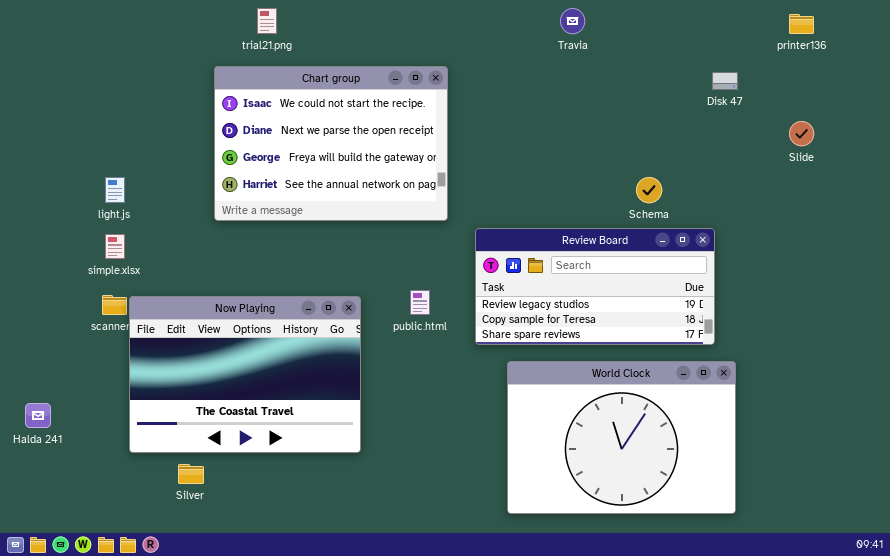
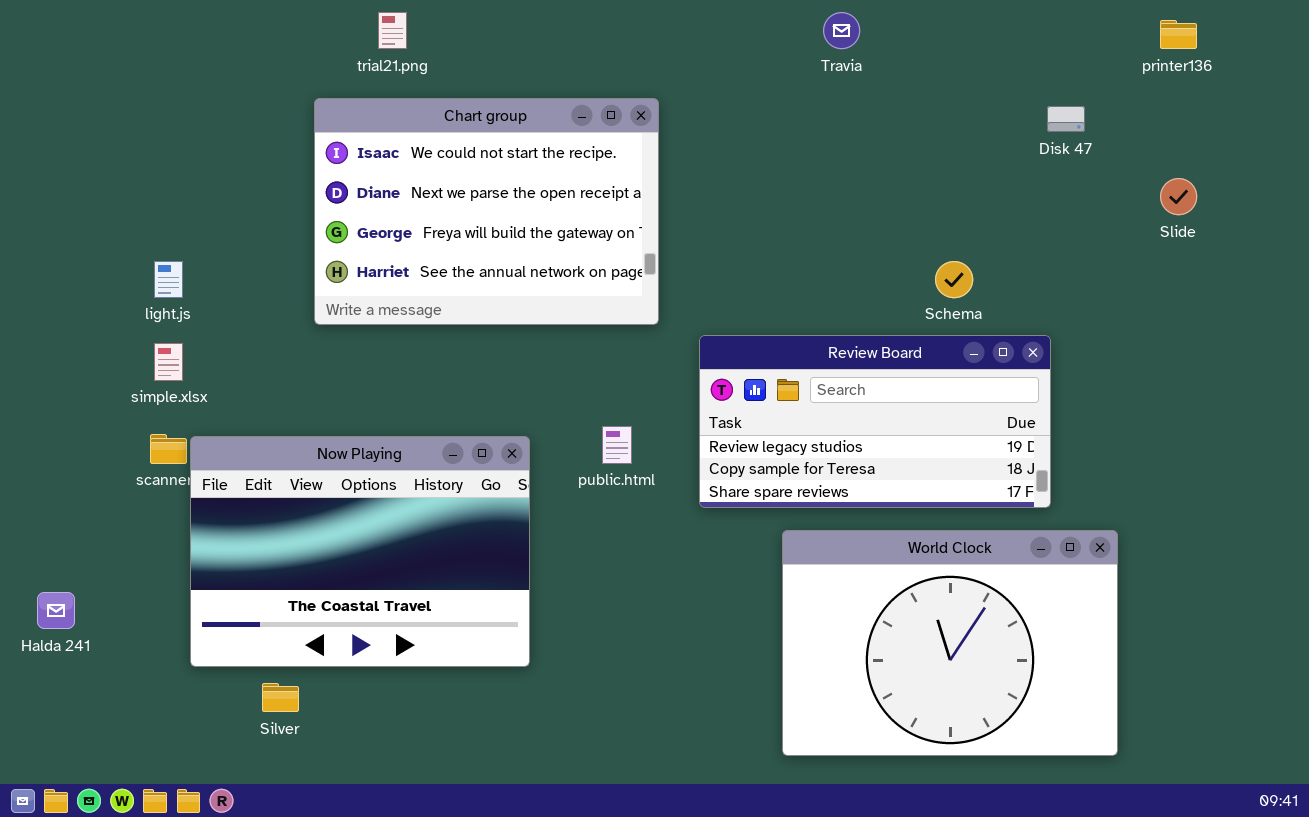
World Clock: [507,361,736,514] -> [782,530,1118,756], moved

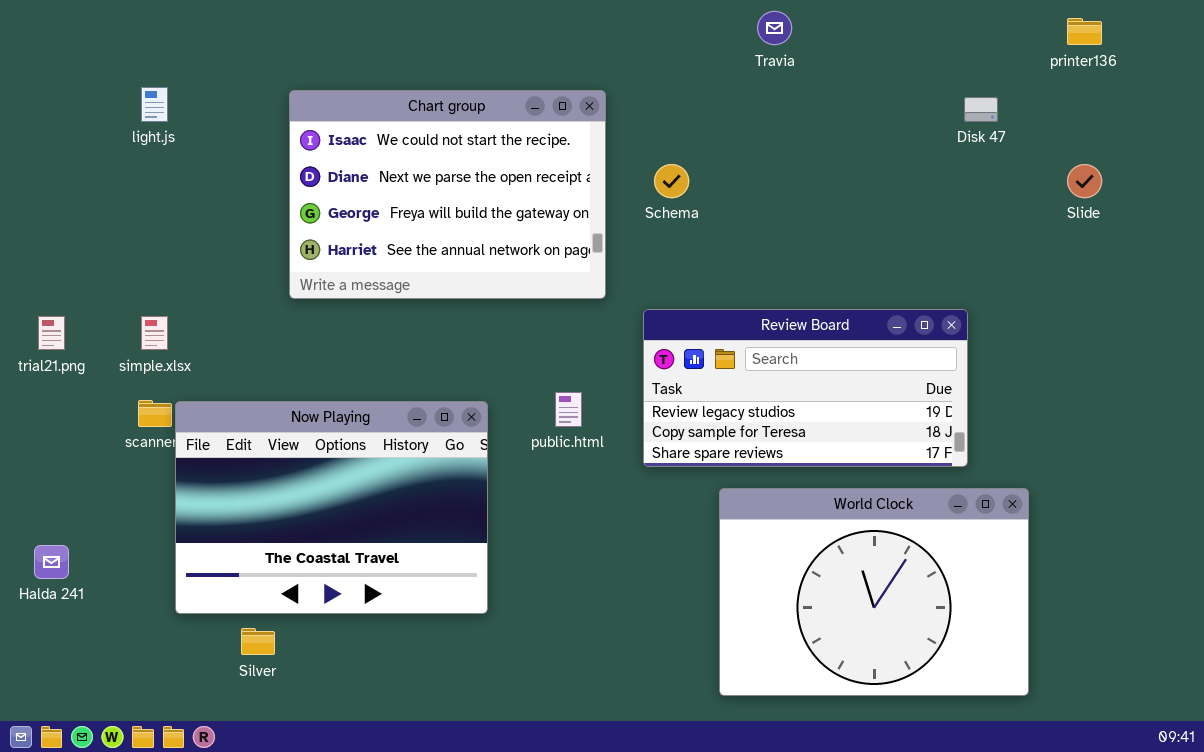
trial21.png: [378,12,407,49] -> [38,316,65,350], moved
light.js: [154,261,183,298] -> [141,87,168,122], moved
Schema: [935,261,973,298] -> [654,164,689,198], moved

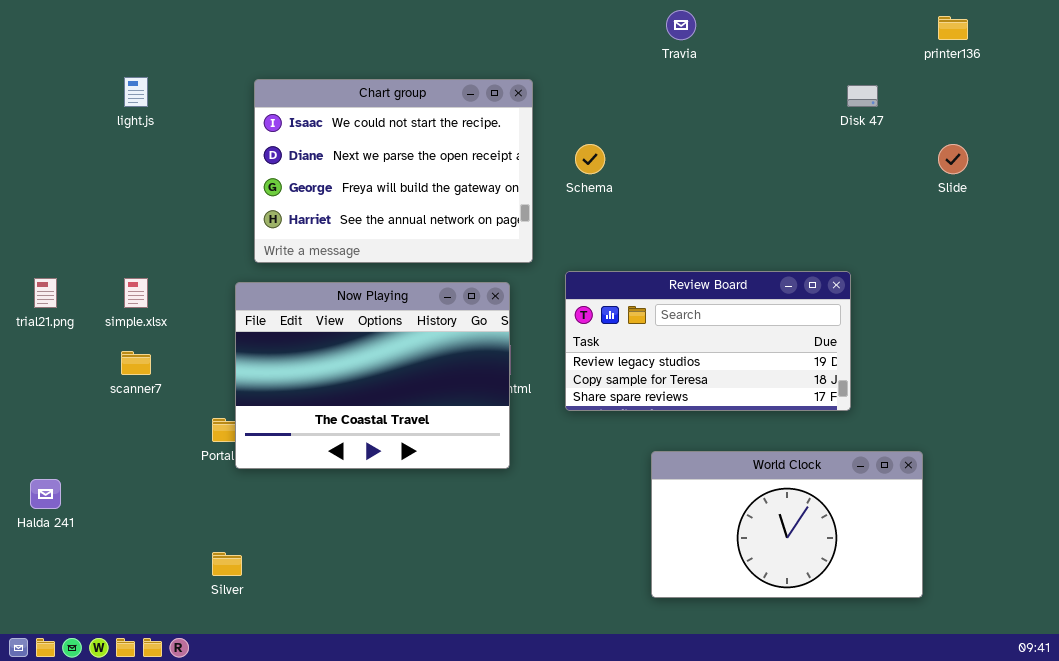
Now Playing: [175,401,488,614] -> [235,282,510,469], moved
World Clock: [719,488,1029,696] -> [651,451,923,598], moved, resized

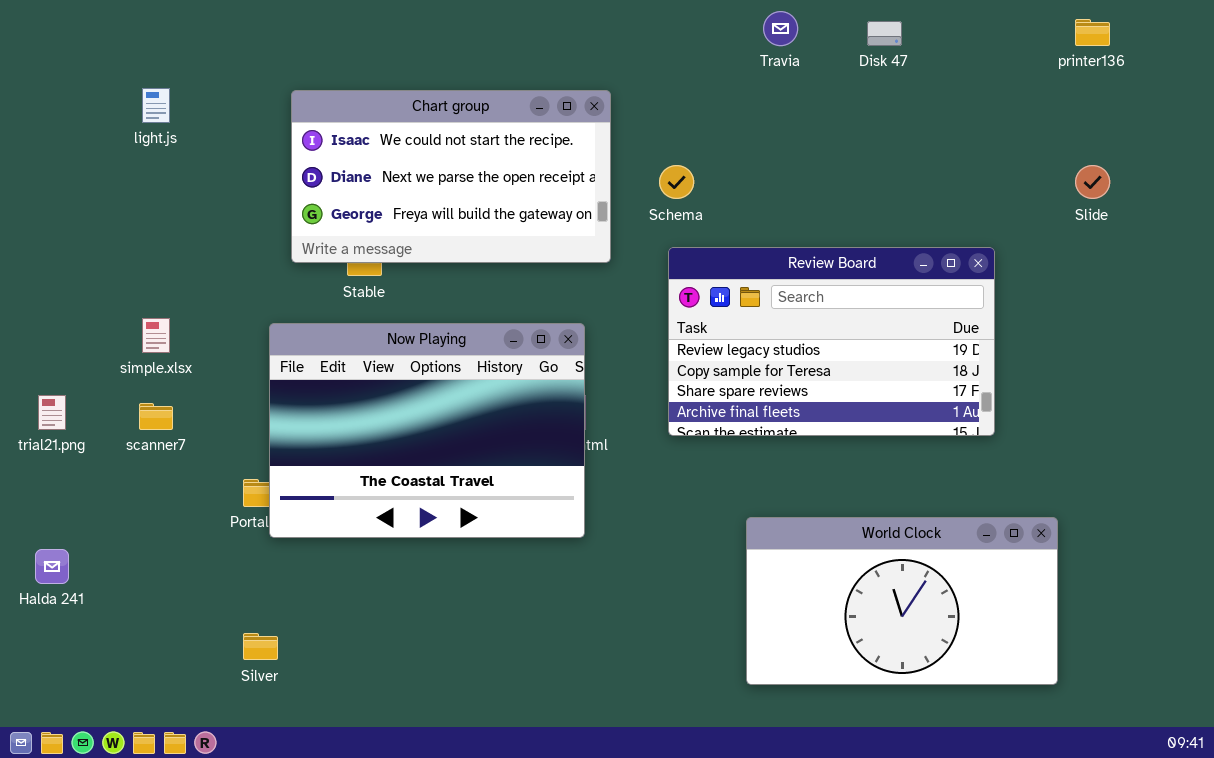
Chart group: [254,79,533,263] -> [291,90,611,263], resized
Disk 47: [847,85,878,107] -> [867,21,902,46], moved
Review Board: [565,271,851,411] -> [668,247,995,436], moved, resized
trial21.png: [34,278,57,308] -> [38,395,66,430], moved

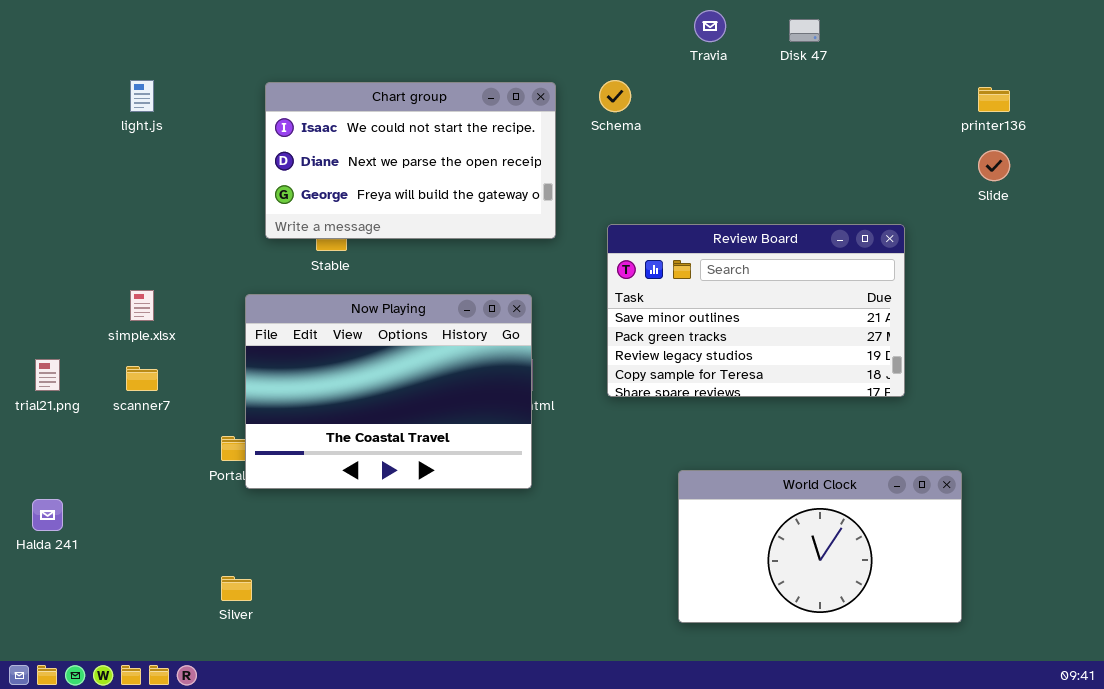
printer136: [1075,19,1110,46] -> [978,87,1010,112], moved
Schema: [659,165,694,199] -> [599,80,631,112], moved
Review Board: [668,247,995,436] -> [607,224,905,397], scrolled up 2 rows

